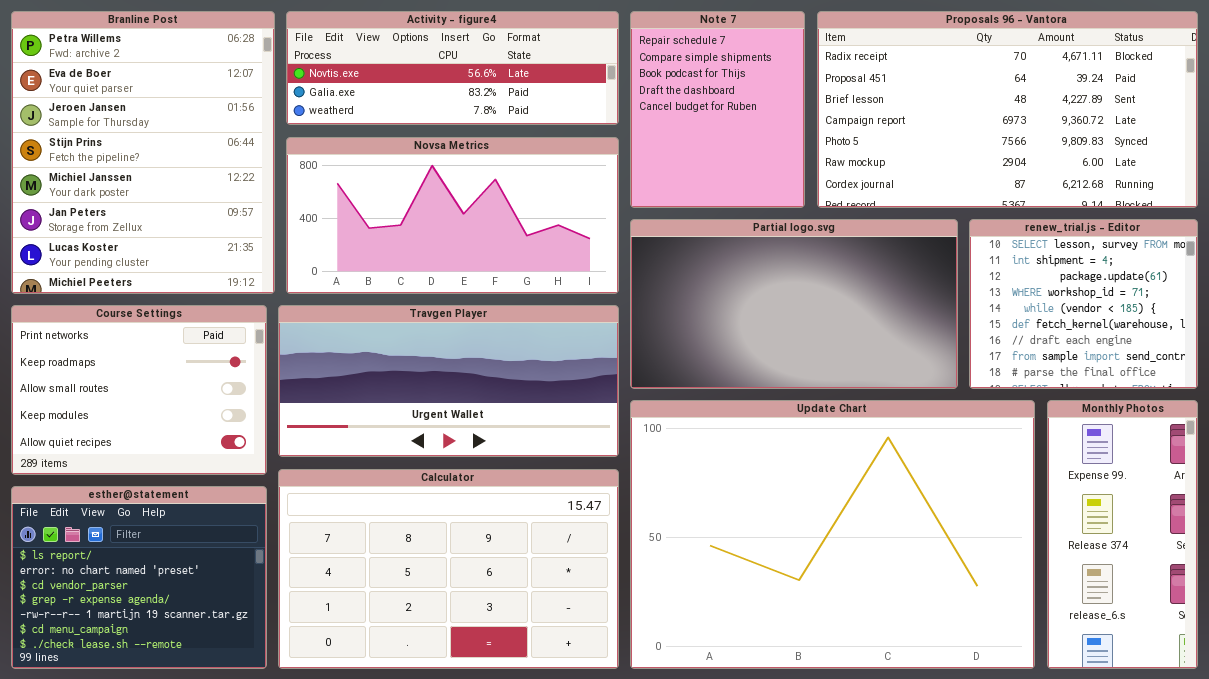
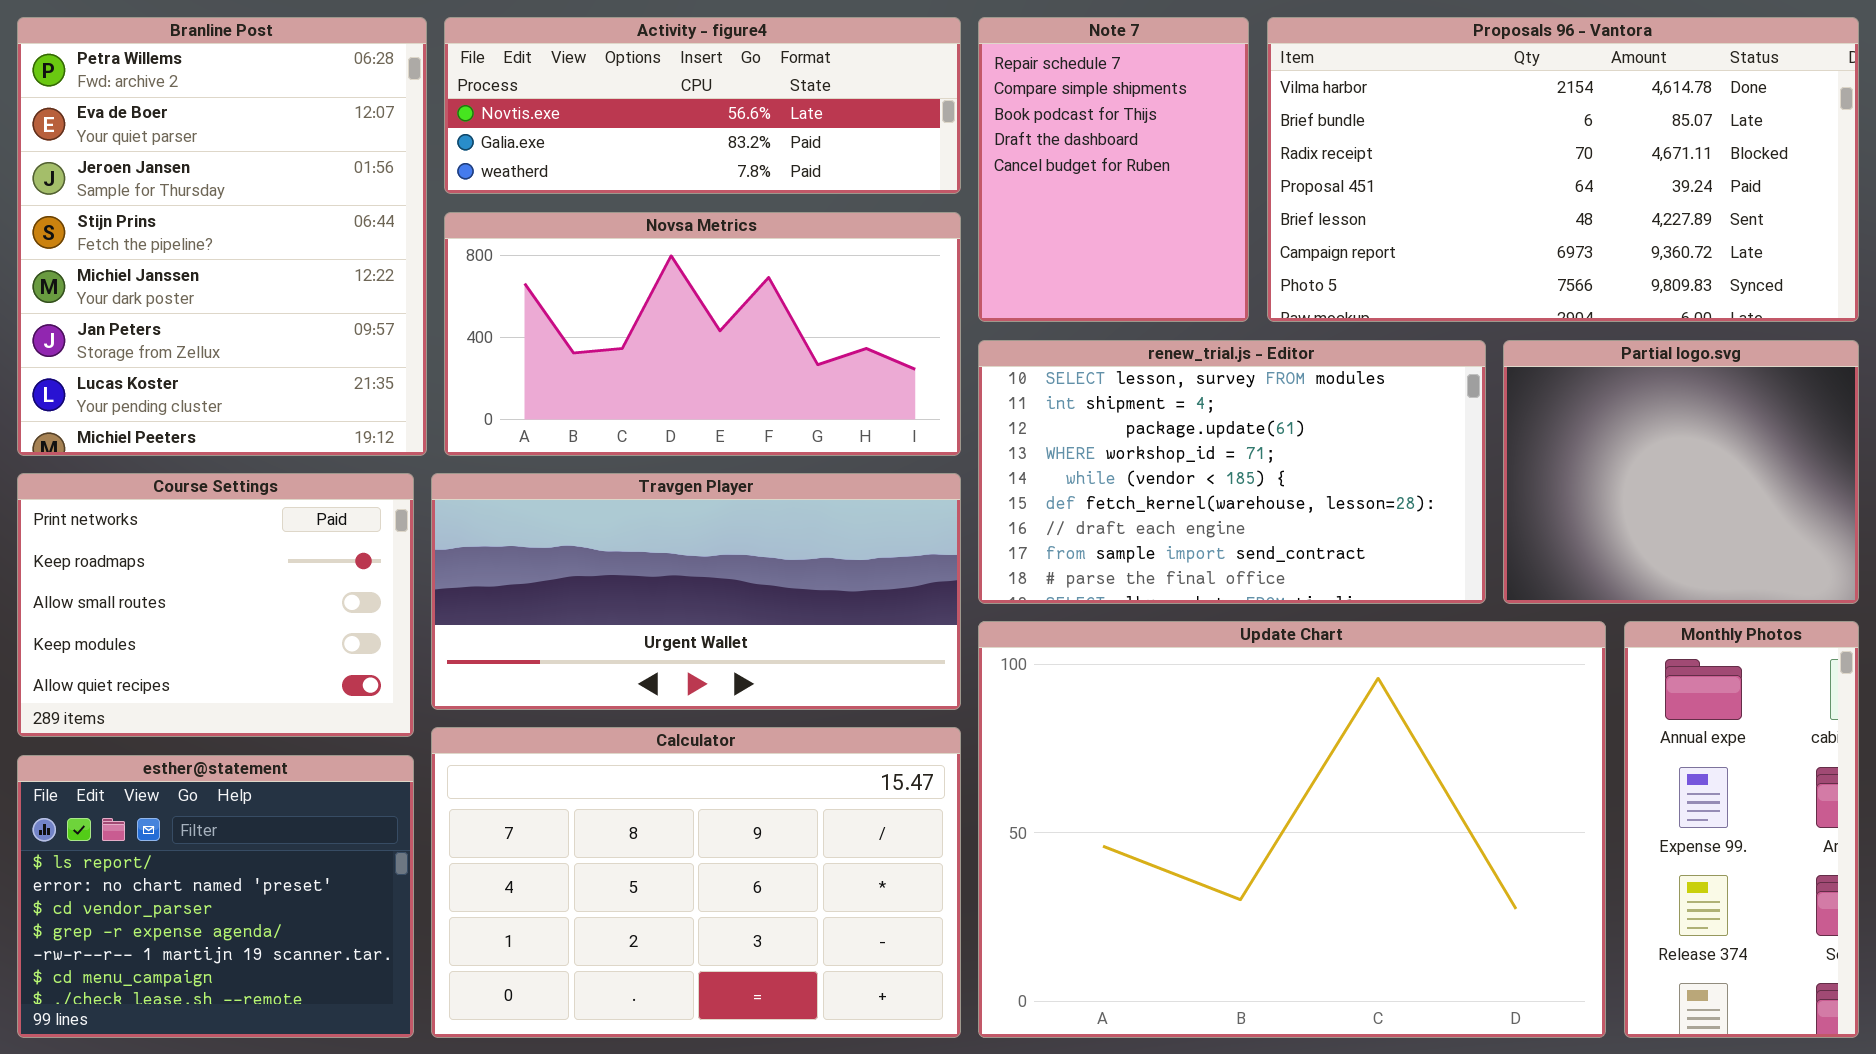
Proposals 96 - Vantora: [817,11,1198,208] -> [1267,17,1859,322], scrolled up 2 rows
Partial logo.svg: [630,219,958,389] -> [1503,340,1859,604], moved, resized
renew_trial.js - Editor: [969,219,1198,389] -> [978,340,1486,604], moved, resized
Monthly Photos: [1047,400,1198,669] -> [1624,621,1859,1038], scrolled up 1 row

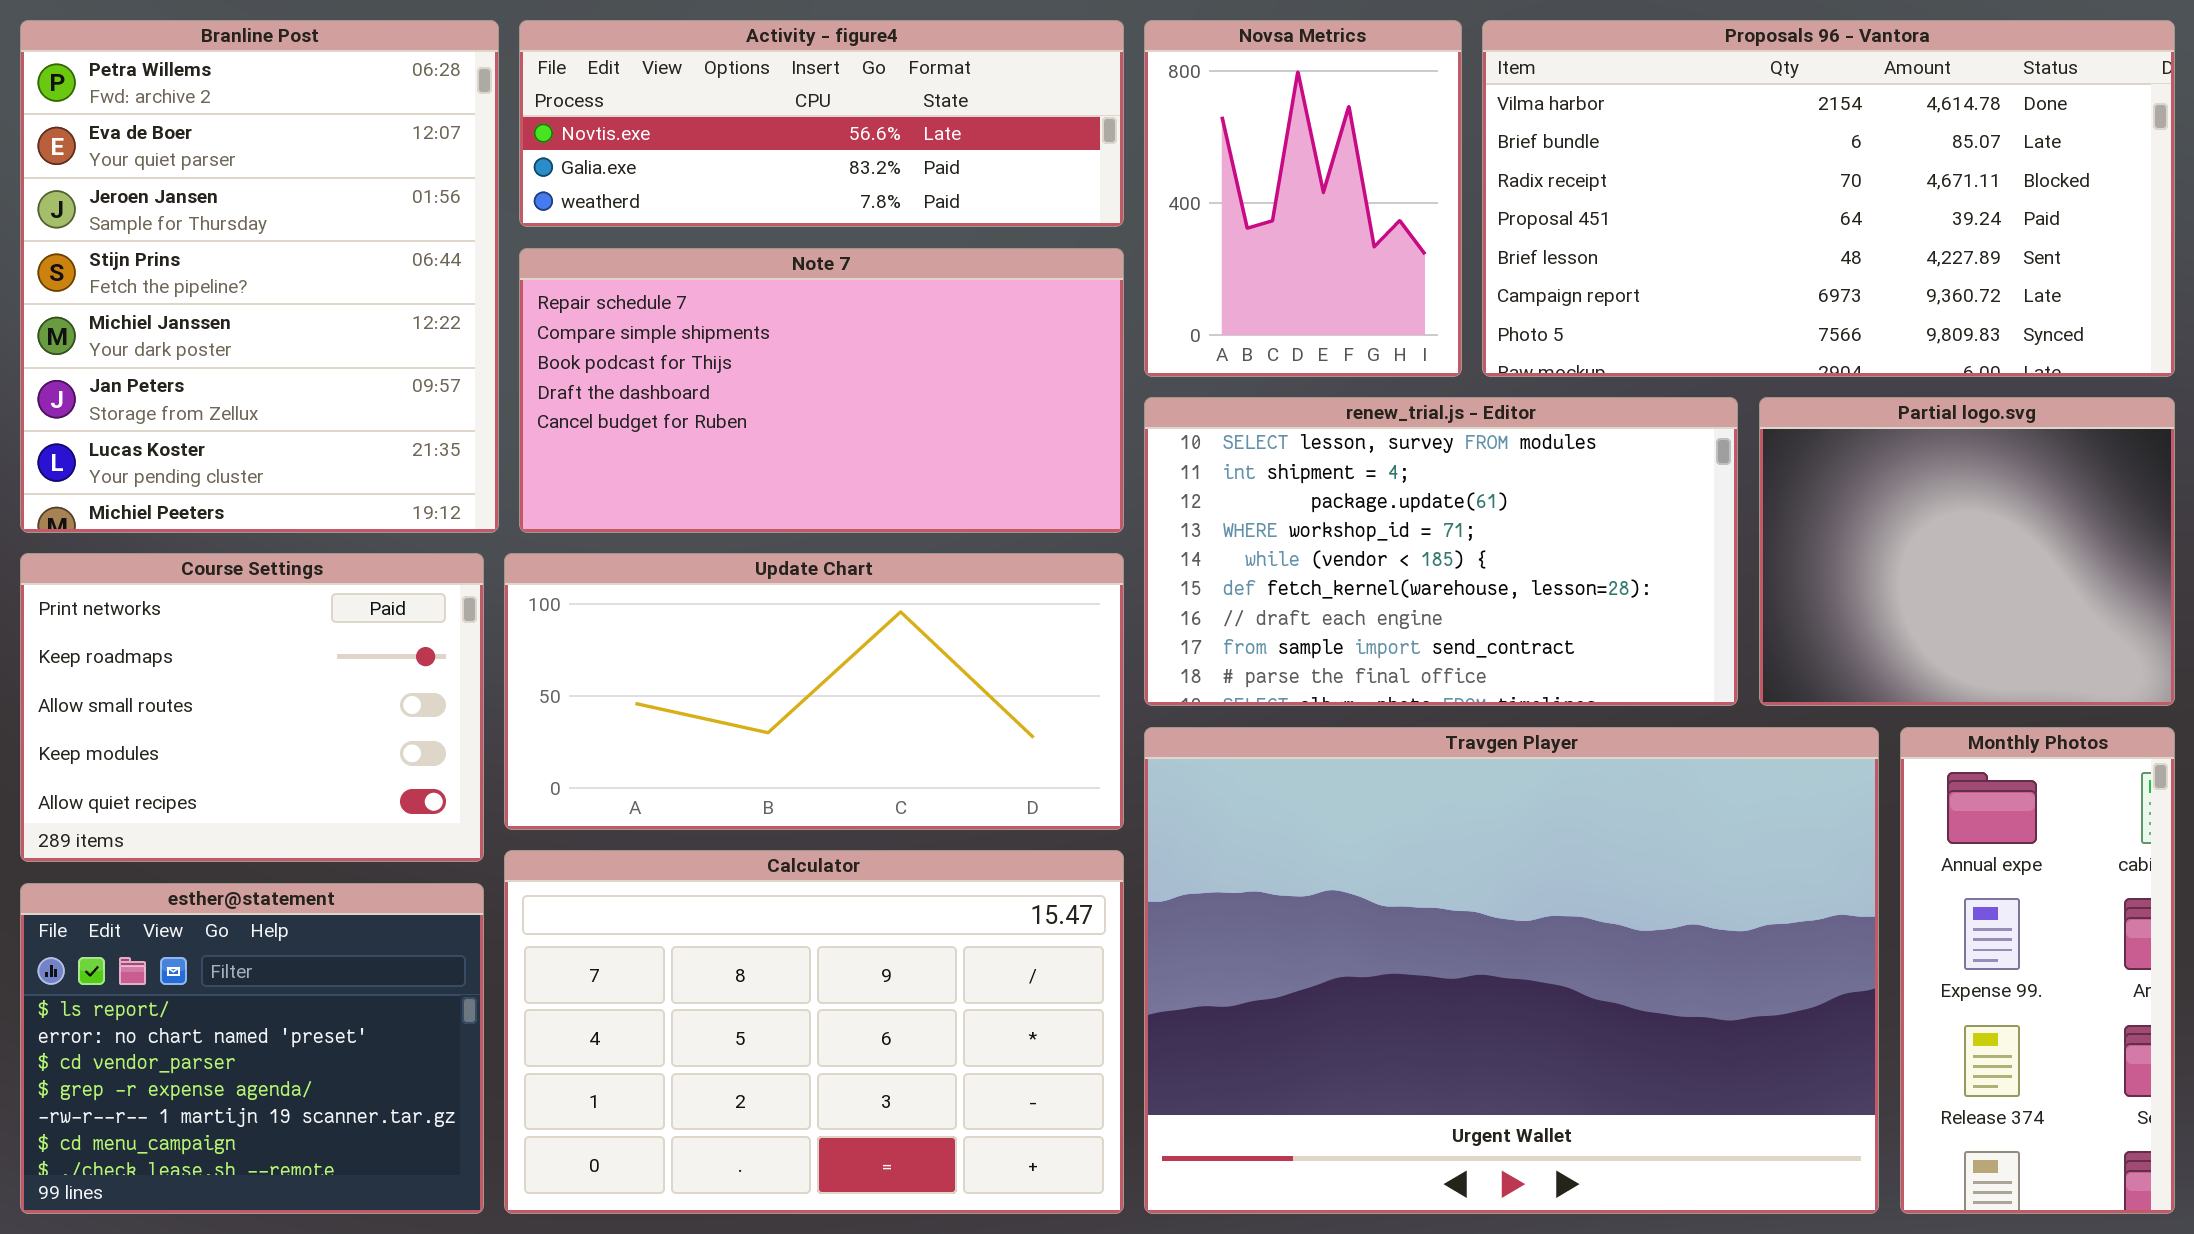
Note 7: [978,17,1249,322] -> [519,248,1124,533], moved, resized
Novsa Metrics: [444,212,961,456] -> [1144,20,1462,377], moved, resized
Travgen Player: [431,473,961,710] -> [1144,727,1879,1214], moved, resized
Update Chart: [978,621,1606,1038] -> [504,553,1124,830], moved, resized

